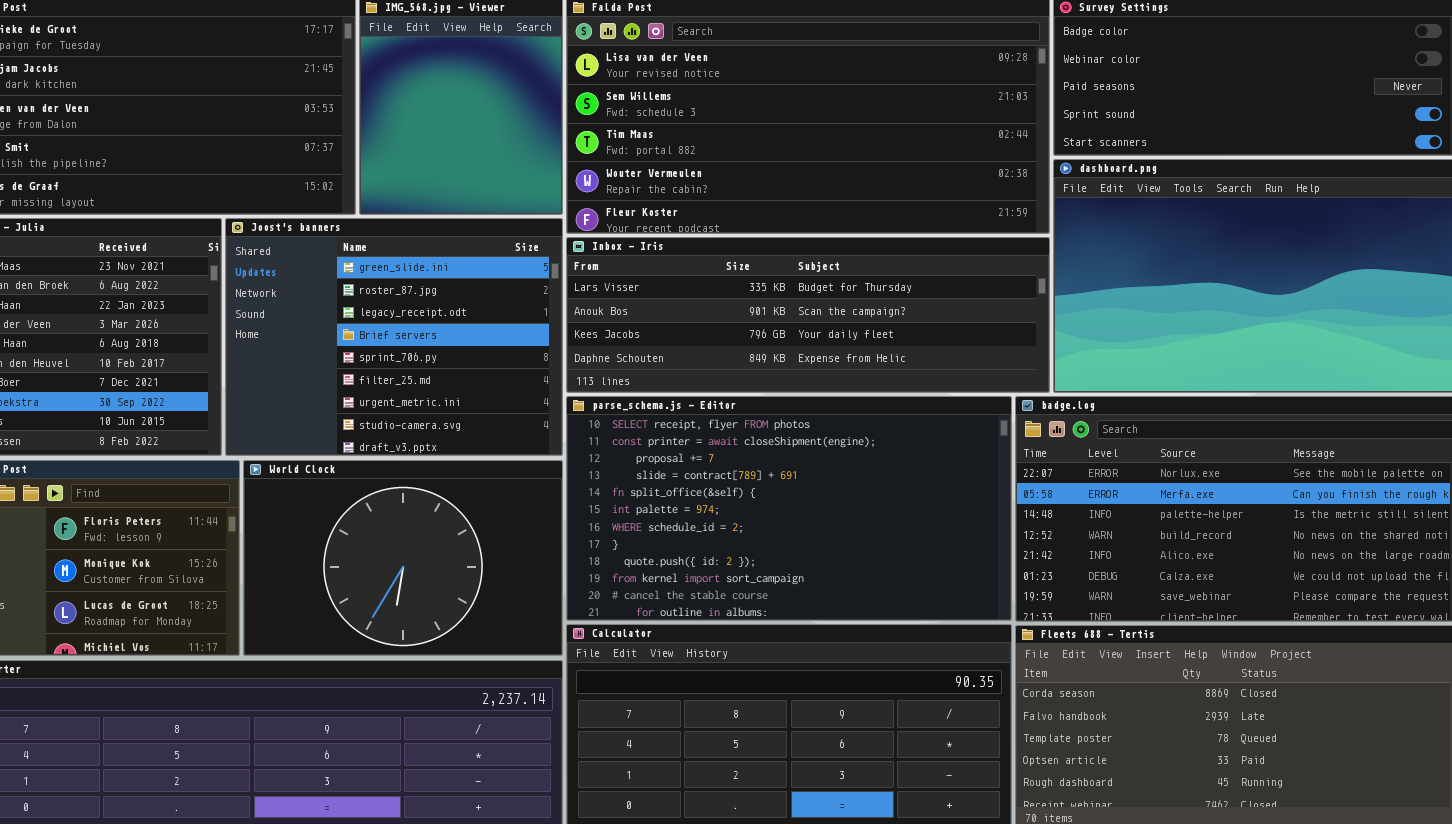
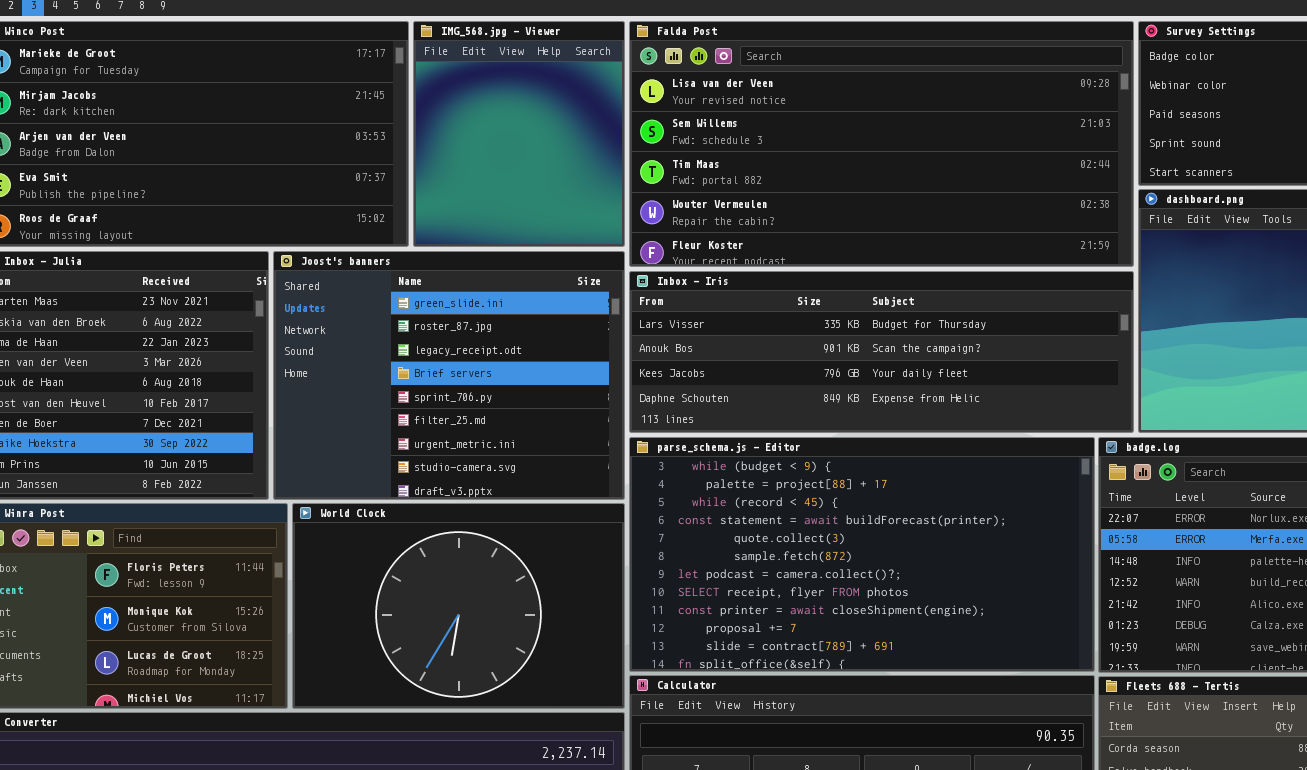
parse_schema.js - Editor: [566,396,1012,621] -> [629,437,1095,672], scrolled up 7 rows

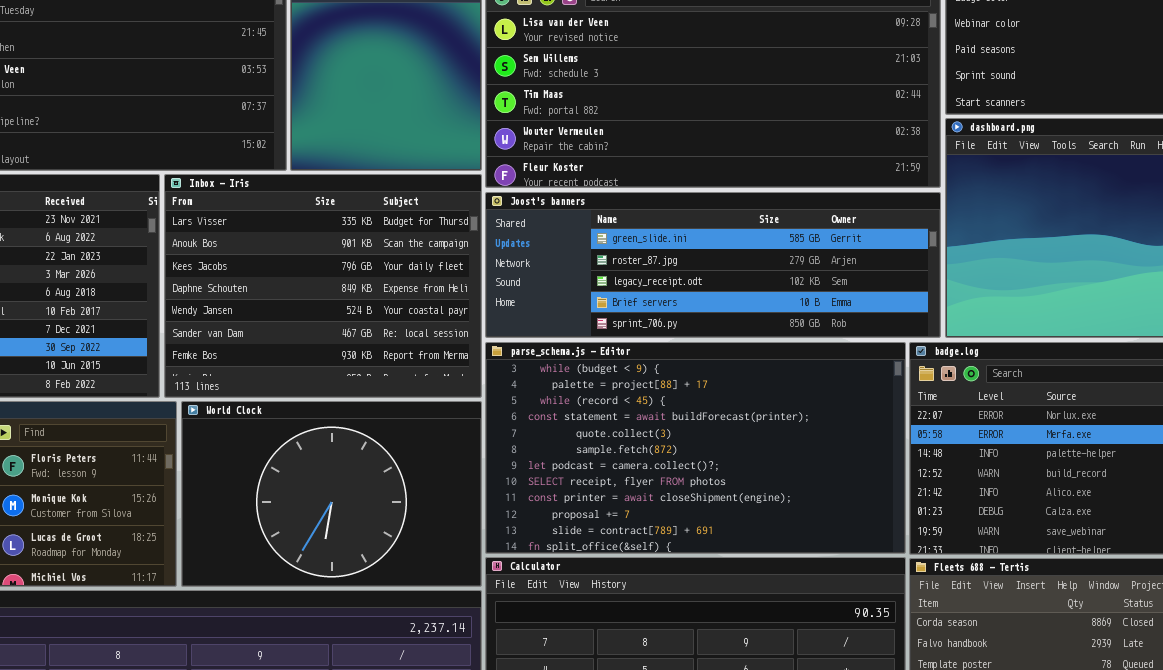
Joost's banners: [273,251,625,500] -> [485,192,941,338], moved, resized
Inbox - Iris: [629,271,1134,433] -> [164,174,482,398], moved, resized

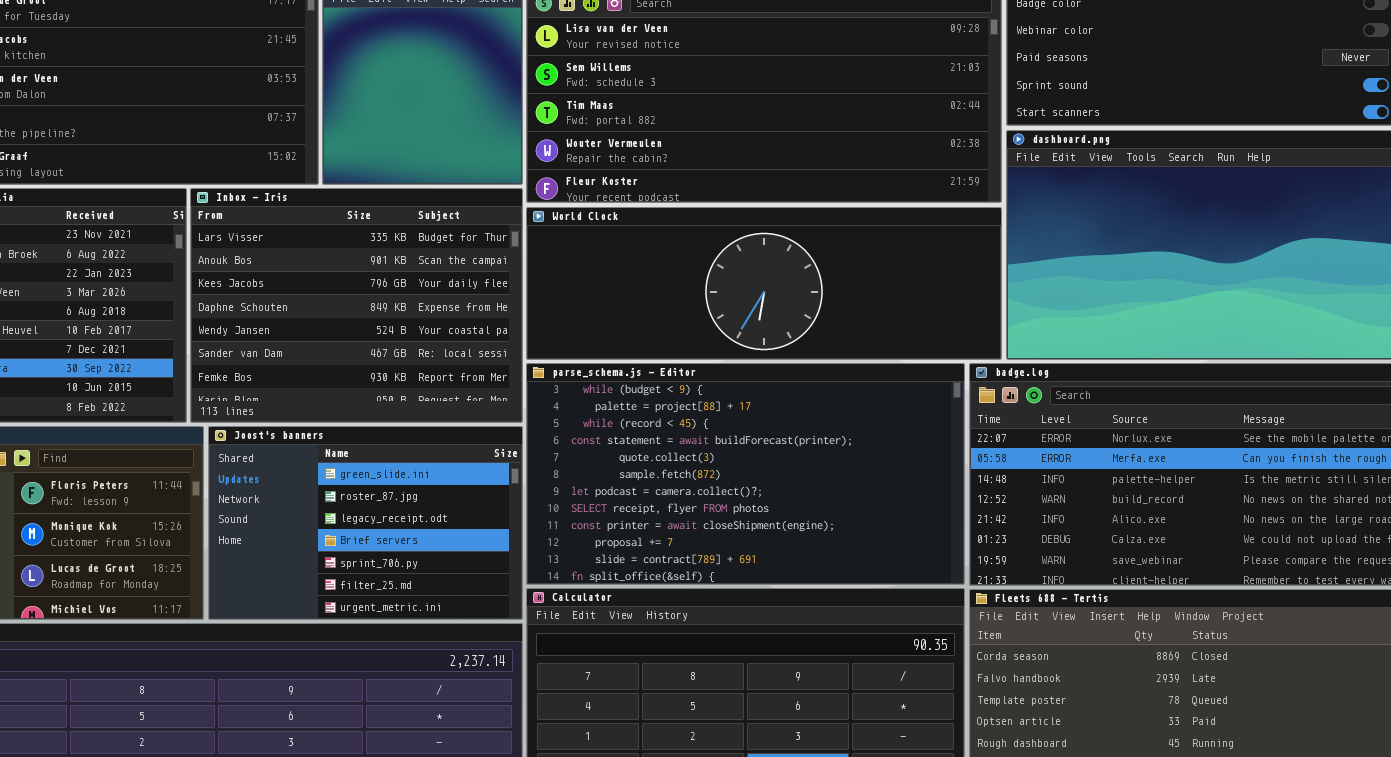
Joost's banners: [485,192,941,338] -> [208,426,523,620], moved, resized
World Clock: [181,401,482,587] -> [526,207,1002,360], moved, resized

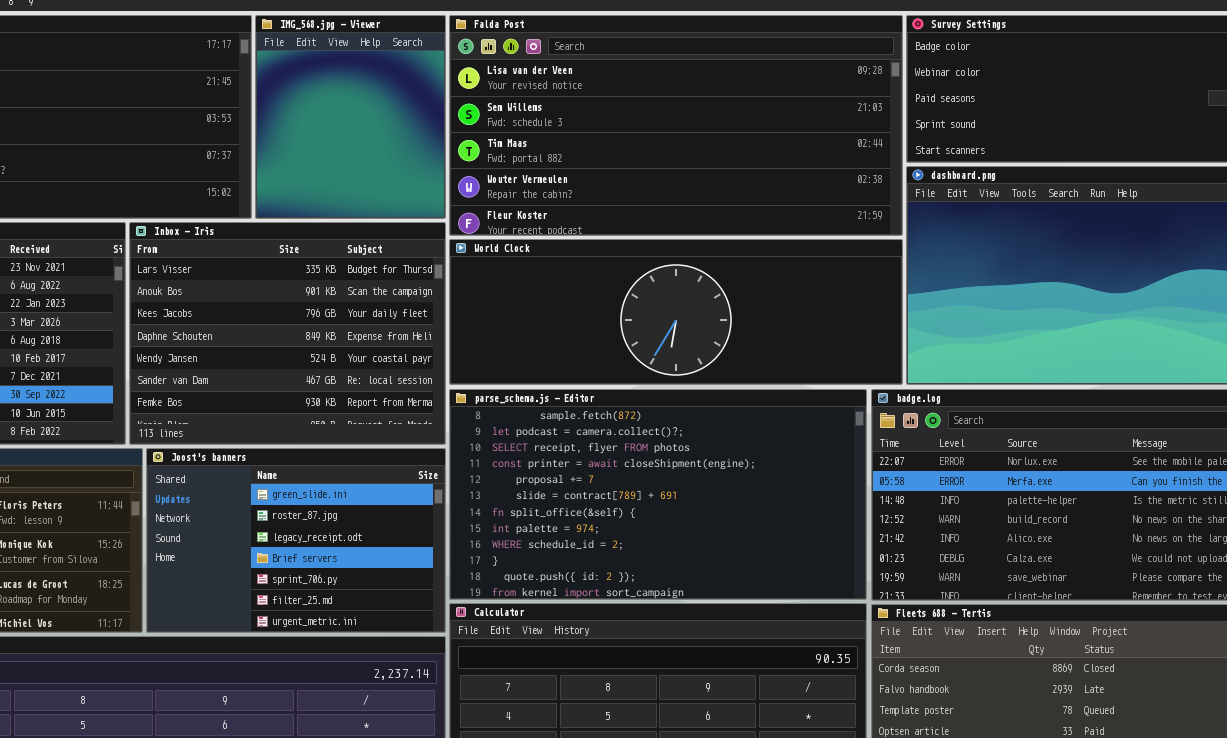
parse_schema.js - Editor: [526,363,965,585] -> [449,389,867,600], scrolled down 5 rows

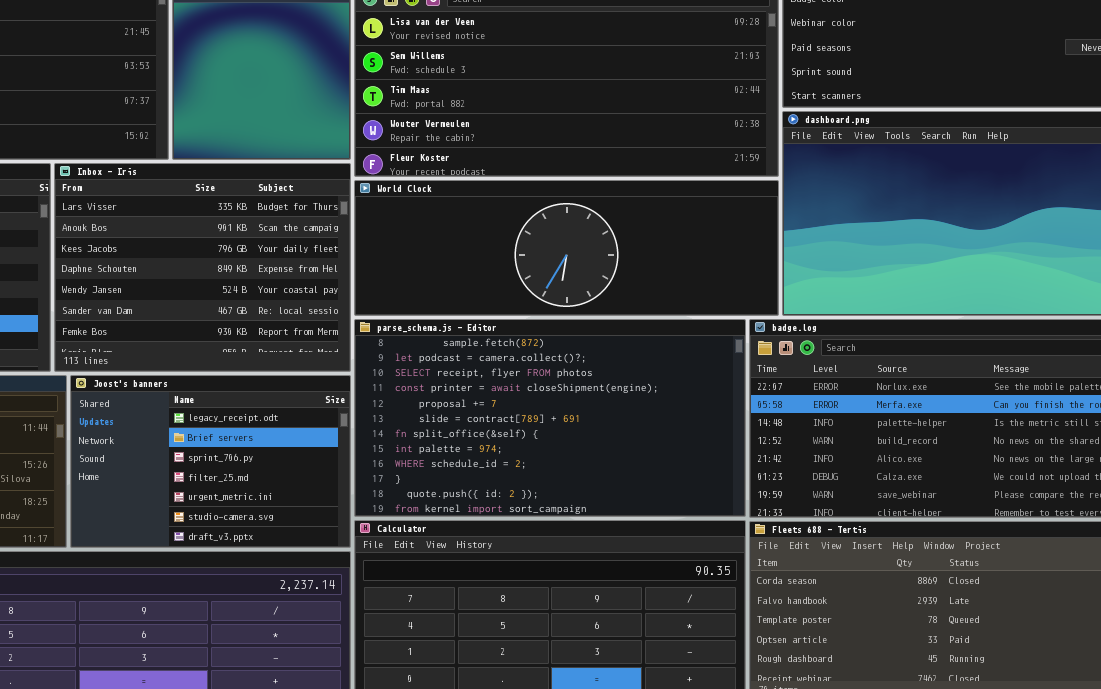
Joost's banners: [146,448,446,633] -> [70,375,351,548], scrolled down 2 rows

